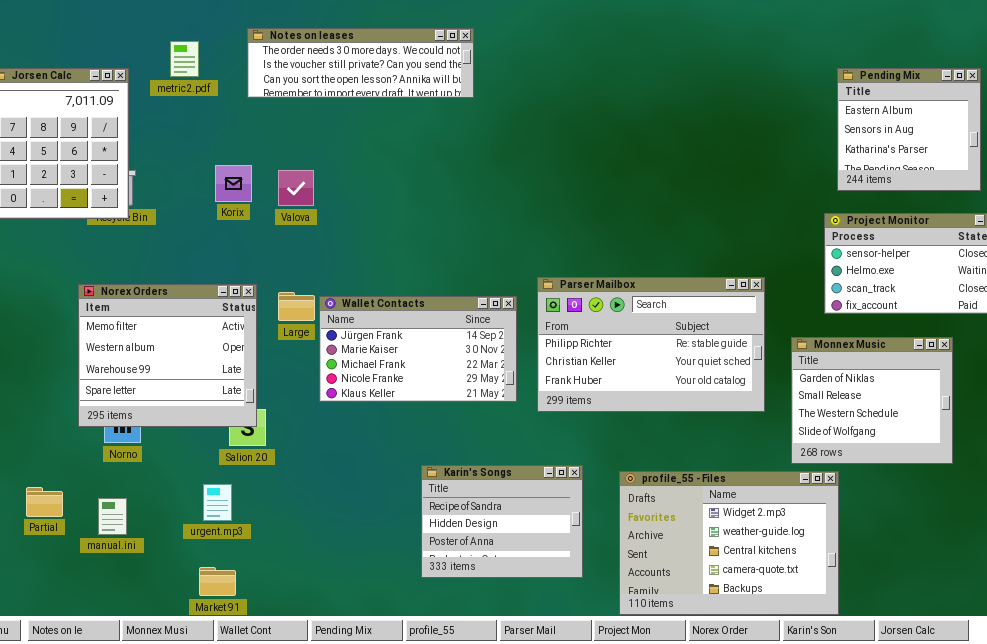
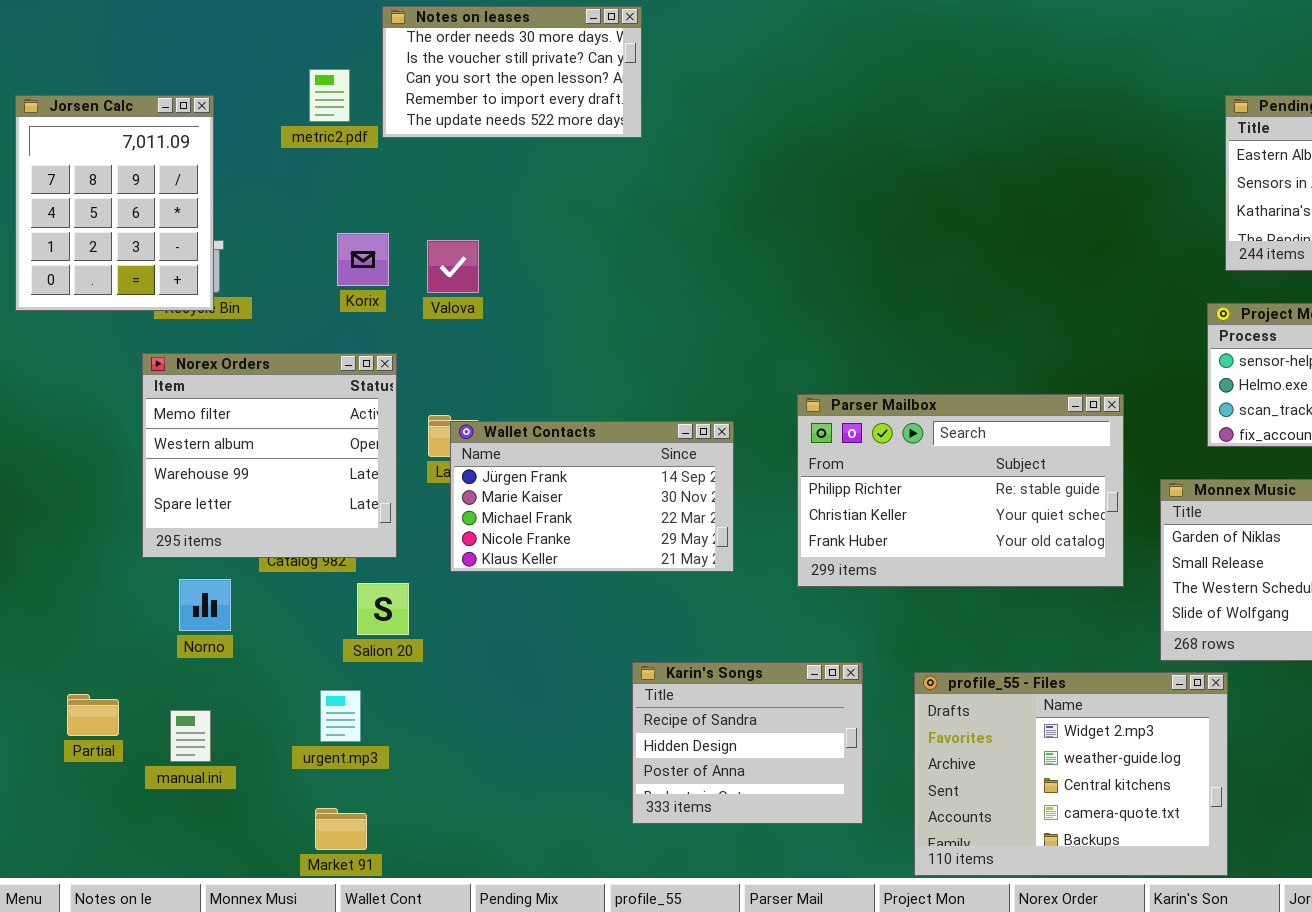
Notes on leases: [247,28,474,98] -> [382,6,642,138], resized
metric2.pdf: [170,41,199,77] -> [309,69,350,122], moved
Norex Orders: [78,284,257,427] -> [142,353,397,558], moved
Wallet Contacts: [319,296,517,402] -> [450,421,734,572], moved

